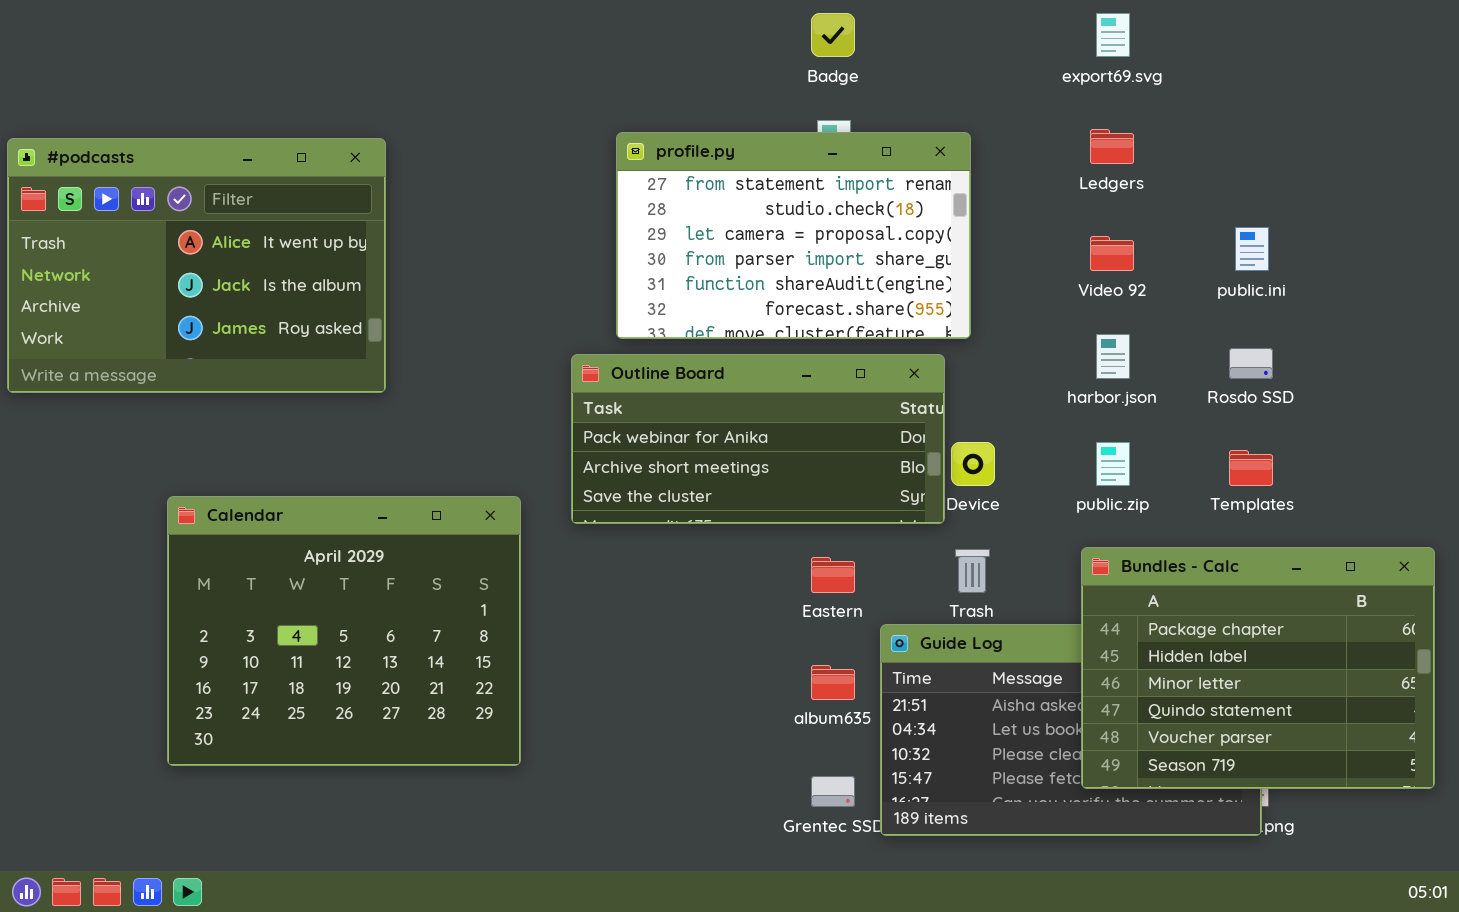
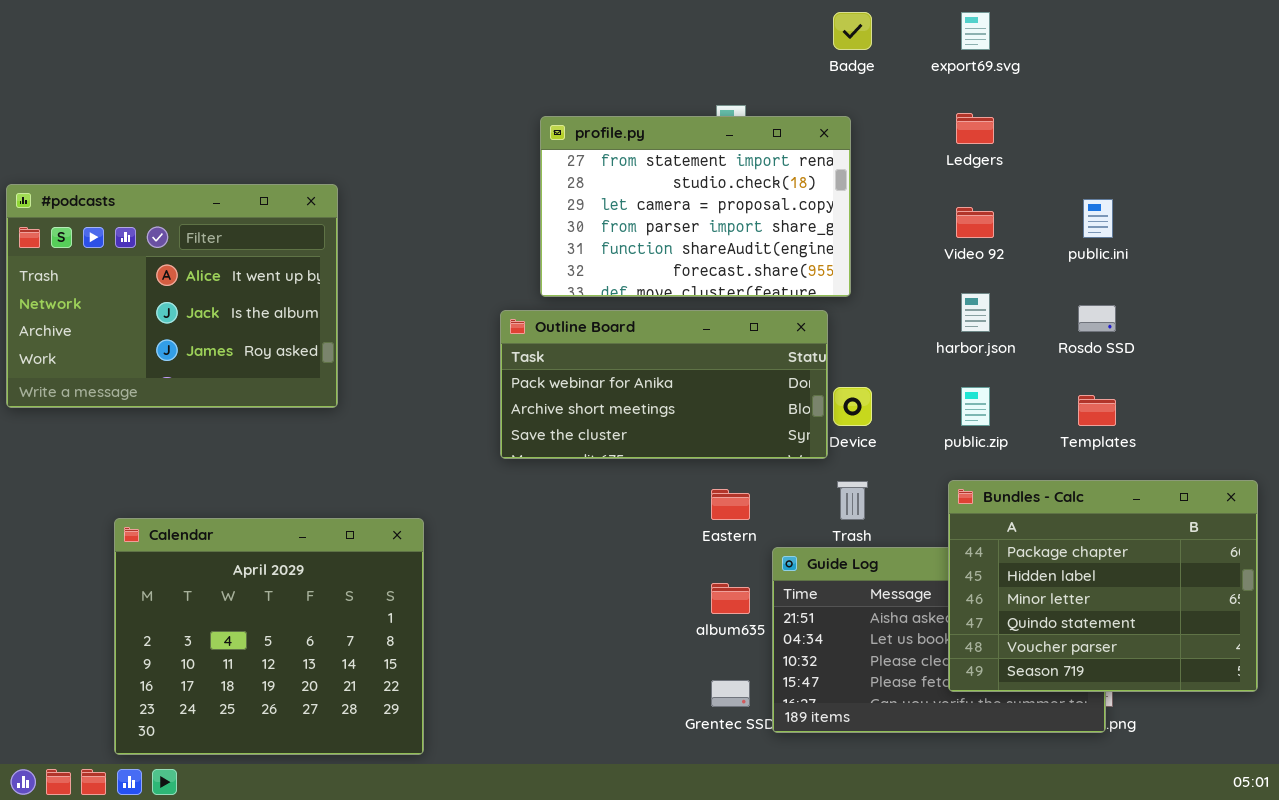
Badge: [811,13,855,57] -> [833,12,872,50], moved
#podcasts: [7,138,386,393] -> [6,184,338,408], moved
Calendar: [167,496,521,766] -> [114,518,424,755], moved

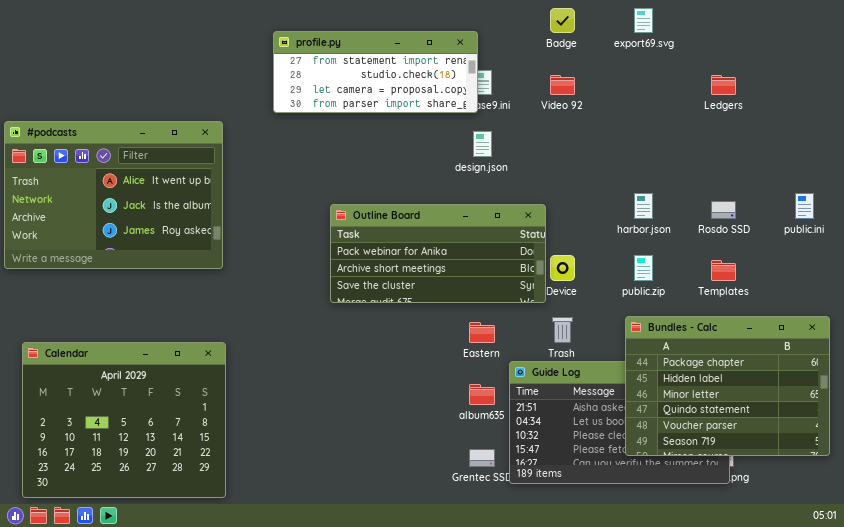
Ledgers: [956,113,994,144] -> [711,75,736,95], moved
profile.py: [540,116,851,297] -> [273,31,478,113], moved, resized
public.ini: [1083,199,1113,238] -> [795,193,814,219], moved
Video 92: [956,207,994,238] -> [550,75,575,95], moved
Calendar: [114,518,424,755] -> [22,342,226,498], moved

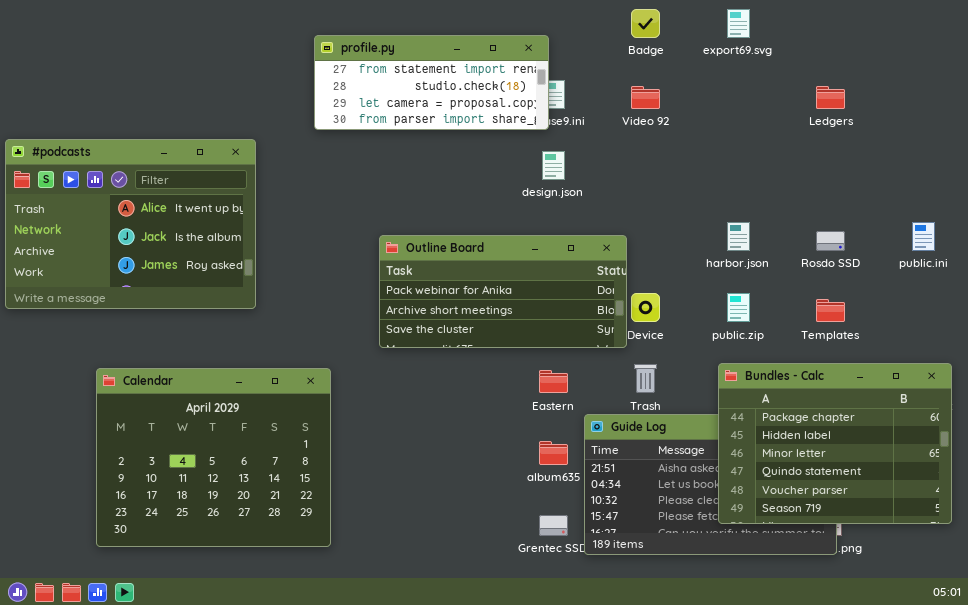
Calendar: [22,342,226,498] -> [96,368,331,547], moved

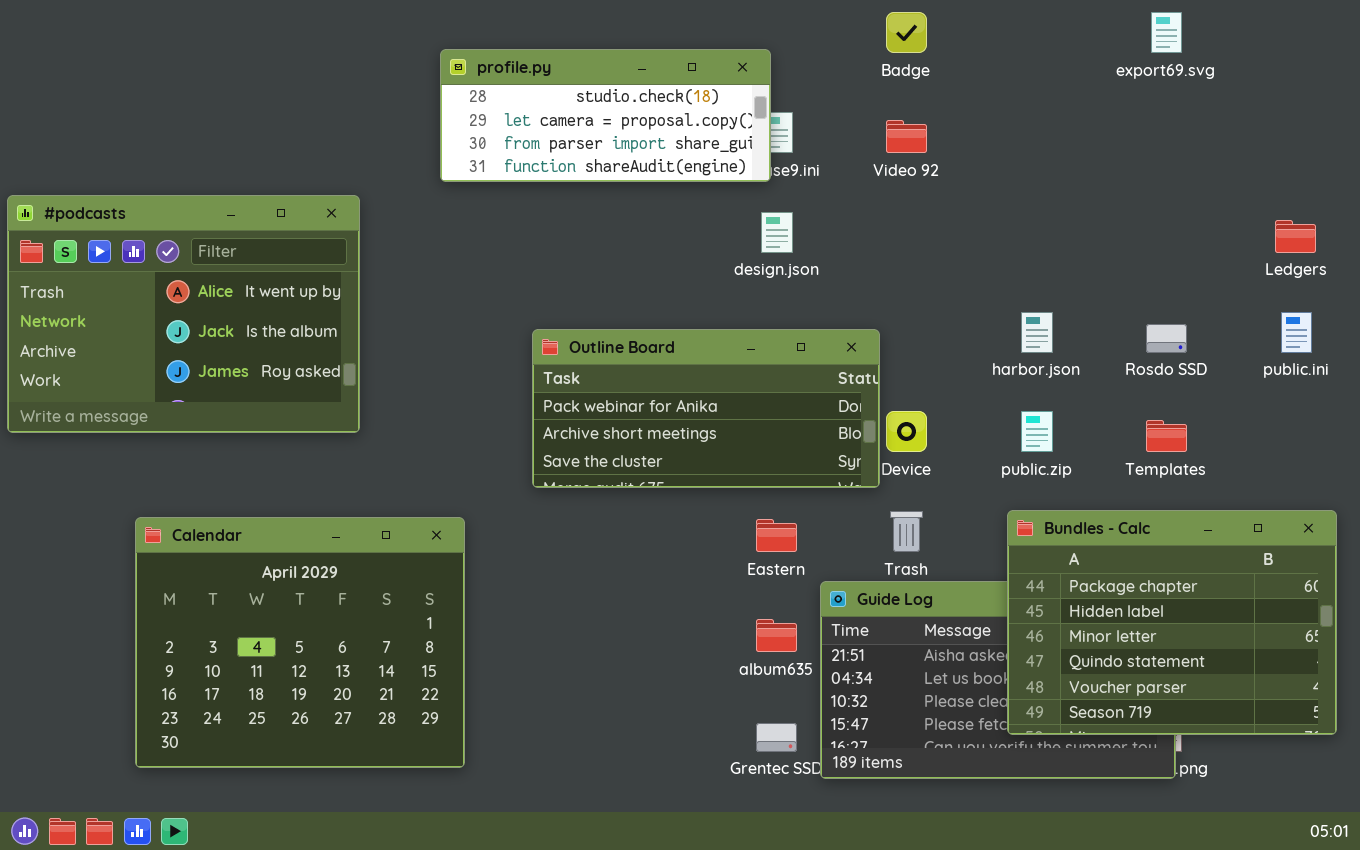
export69.svg: [727,9,750,38] -> [1151,12,1182,53], moved
profile.py: [314,35,549,130] -> [440,49,771,182], scrolled down 1 row
Ledgers: [816,86,845,109] -> [1275,220,1316,253], moved

